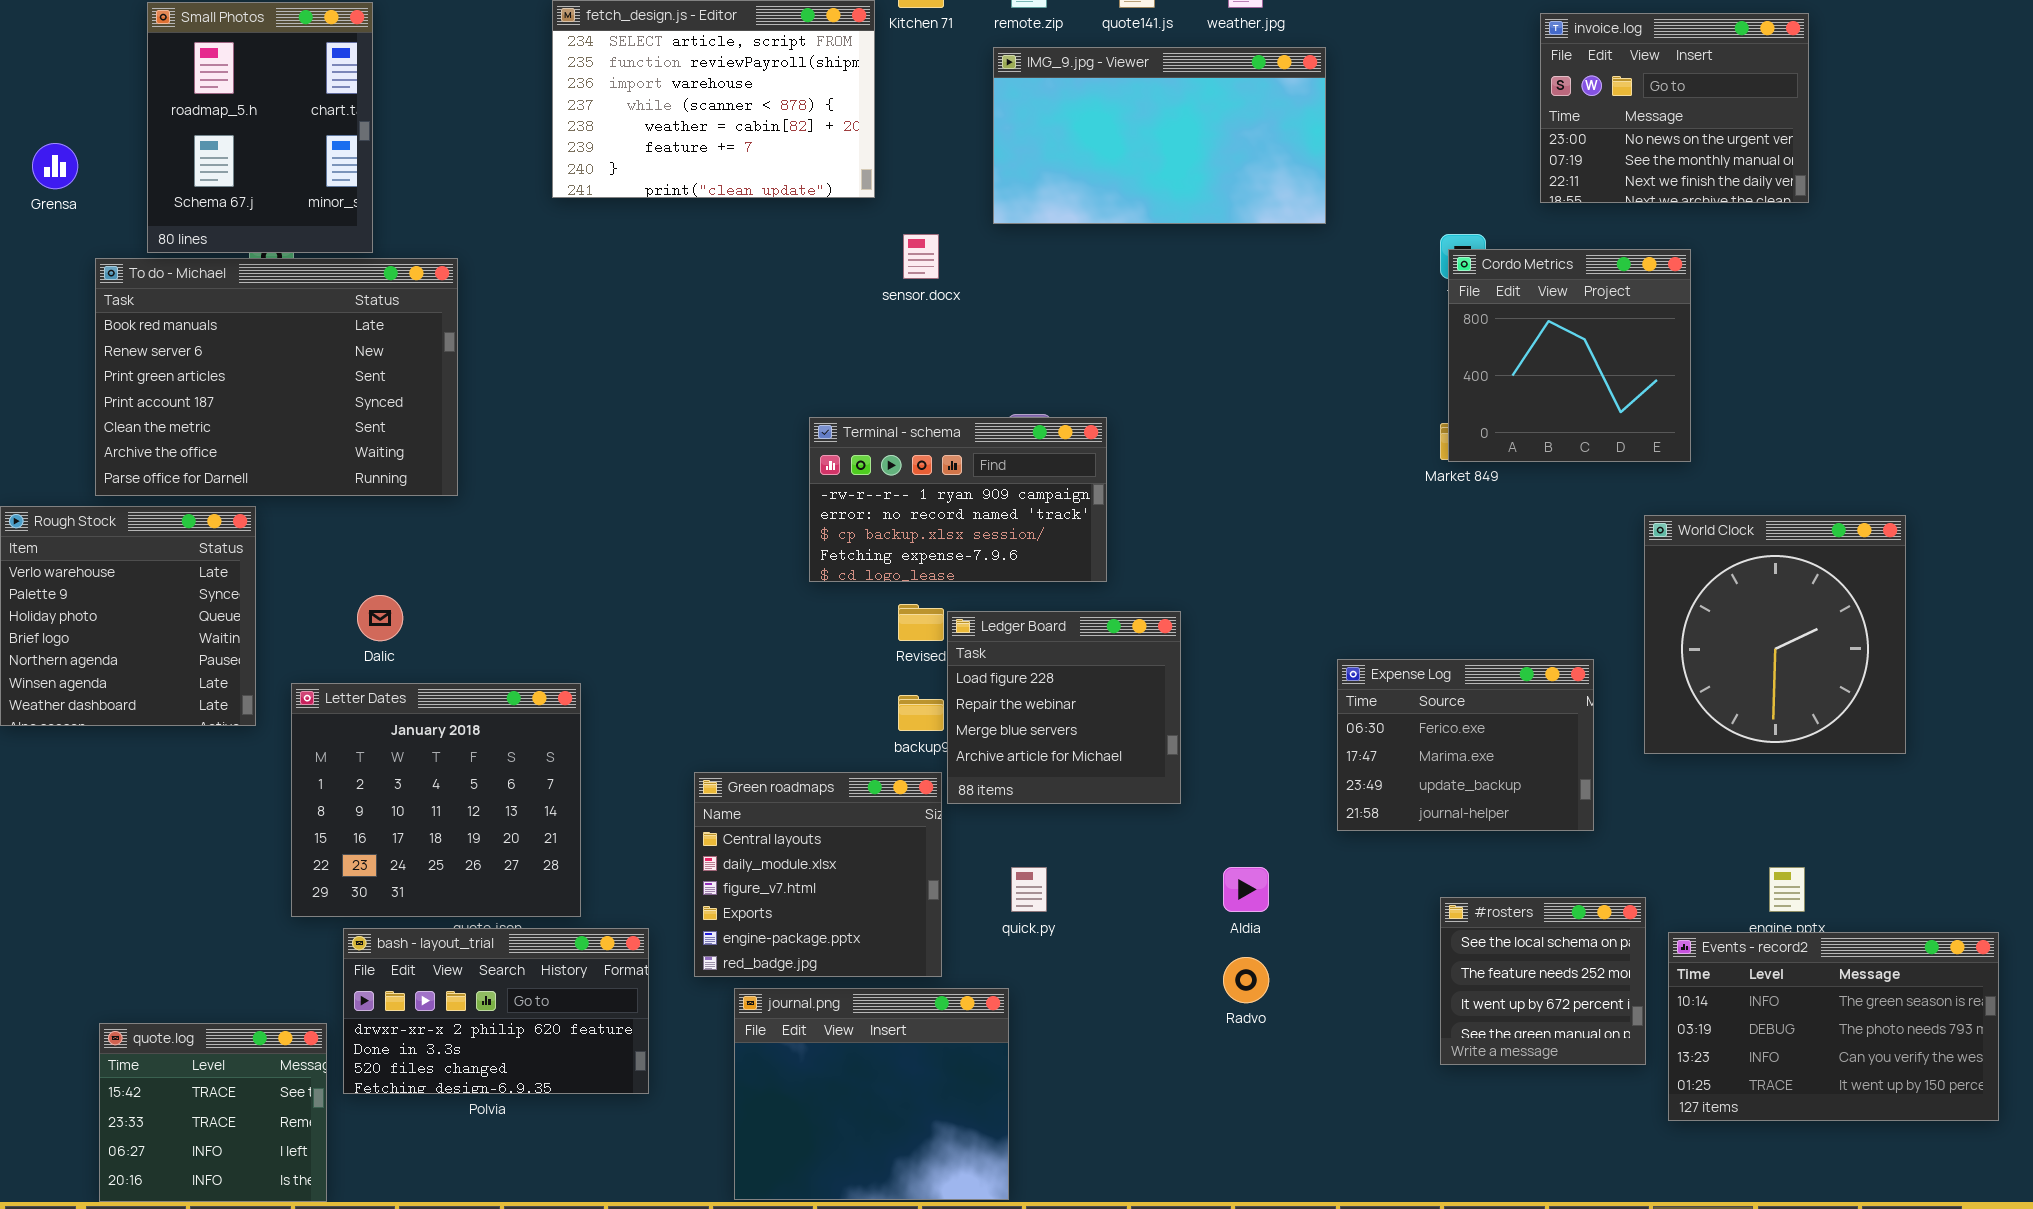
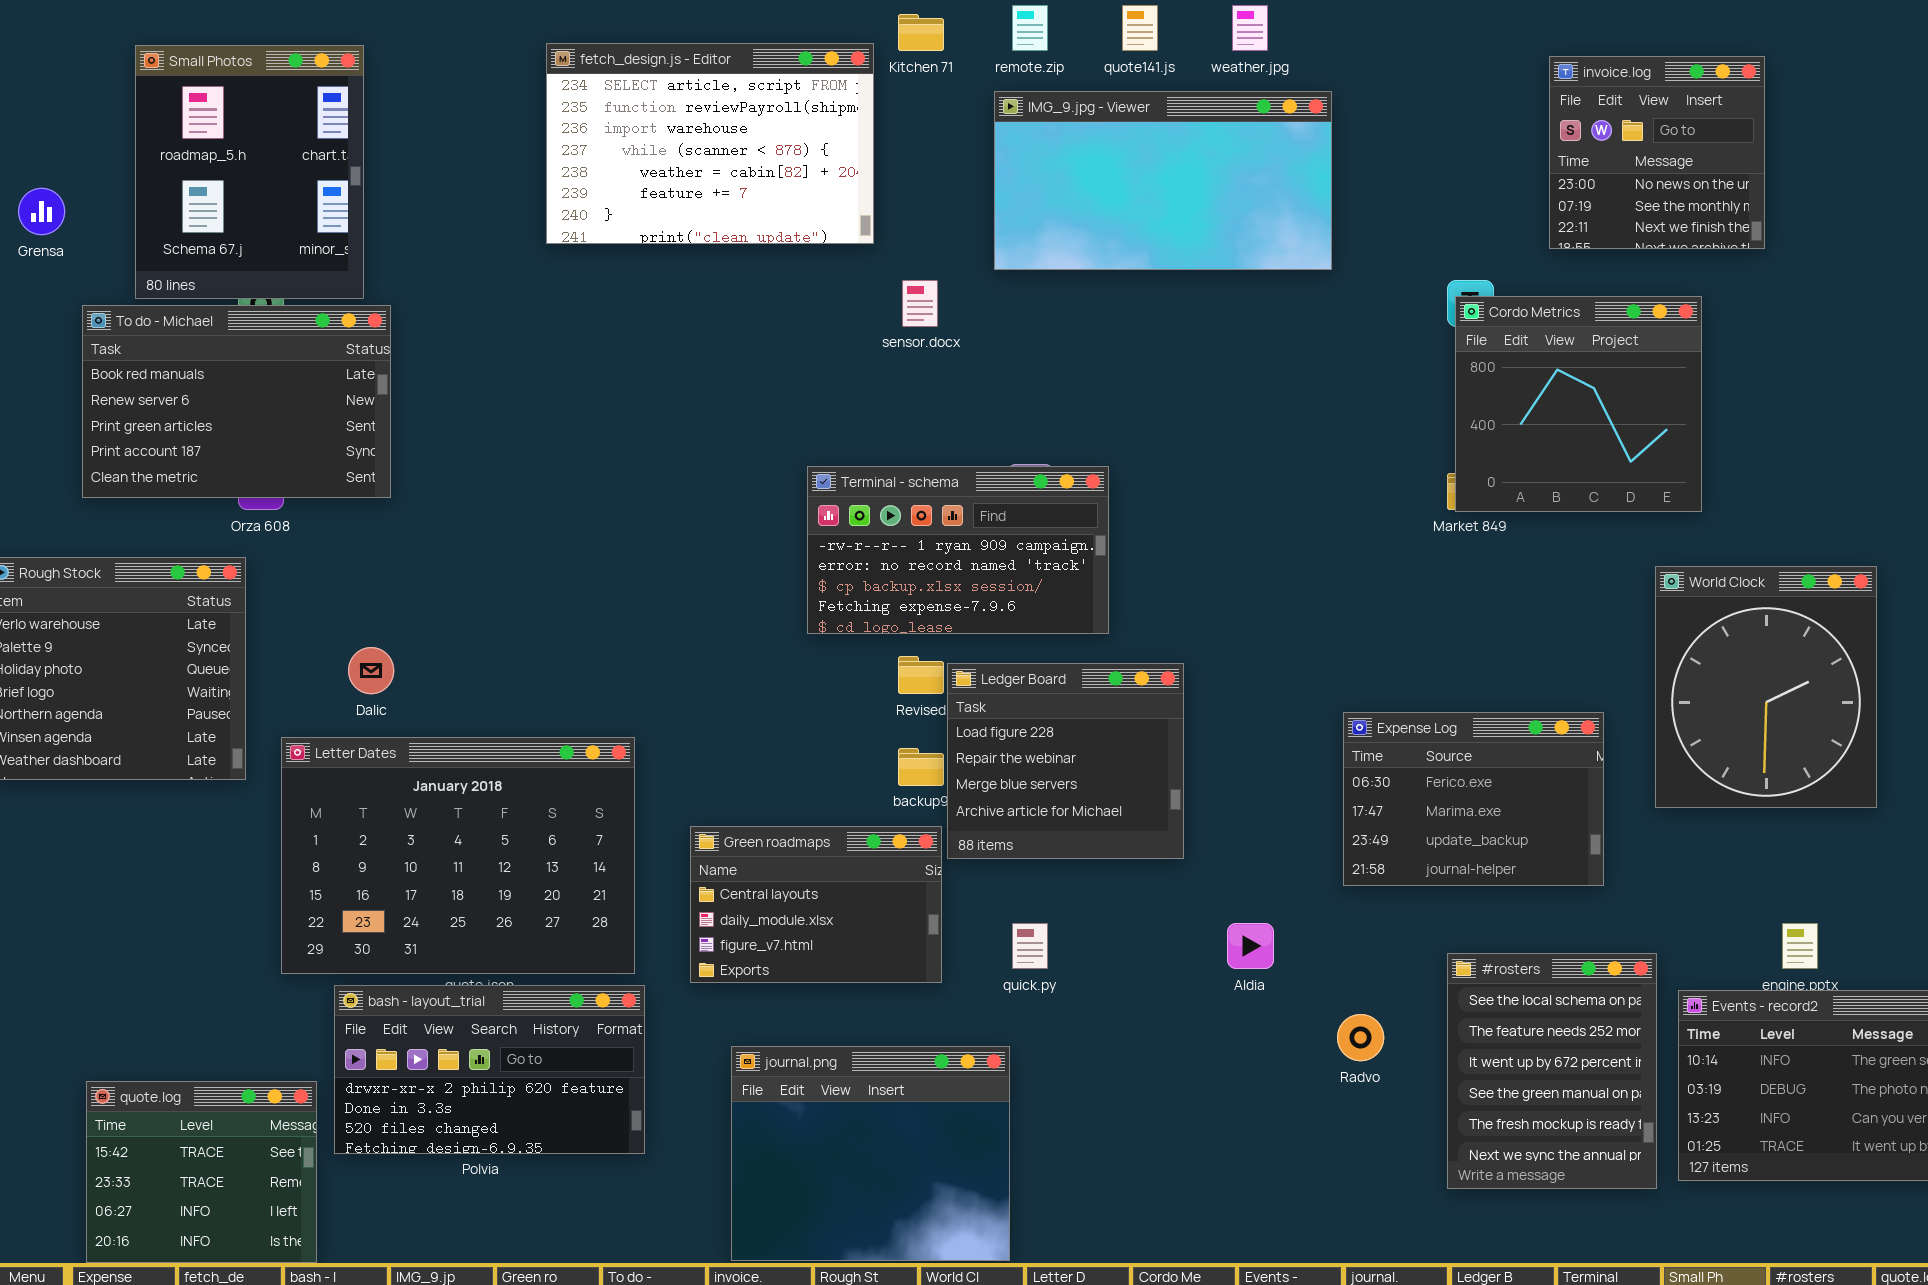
invoice.log: [1540,13,1809,203] -> [1549,56,1765,249], resized
To do - Michael: [95,258,458,496] -> [82,305,391,498], resized
World Clock: [1644,515,1906,754] -> [1655,566,1877,808], resized
Letter Dates: [291,683,581,917] -> [281,737,635,974], resized
Green roadmaps: [694,772,942,977] -> [690,826,942,983], resized
#rosters: [1440,897,1646,1065] -> [1447,953,1657,1189], resized
Radvo: [1223,957,1269,1003] -> [1337,1014,1384,1061], moved

